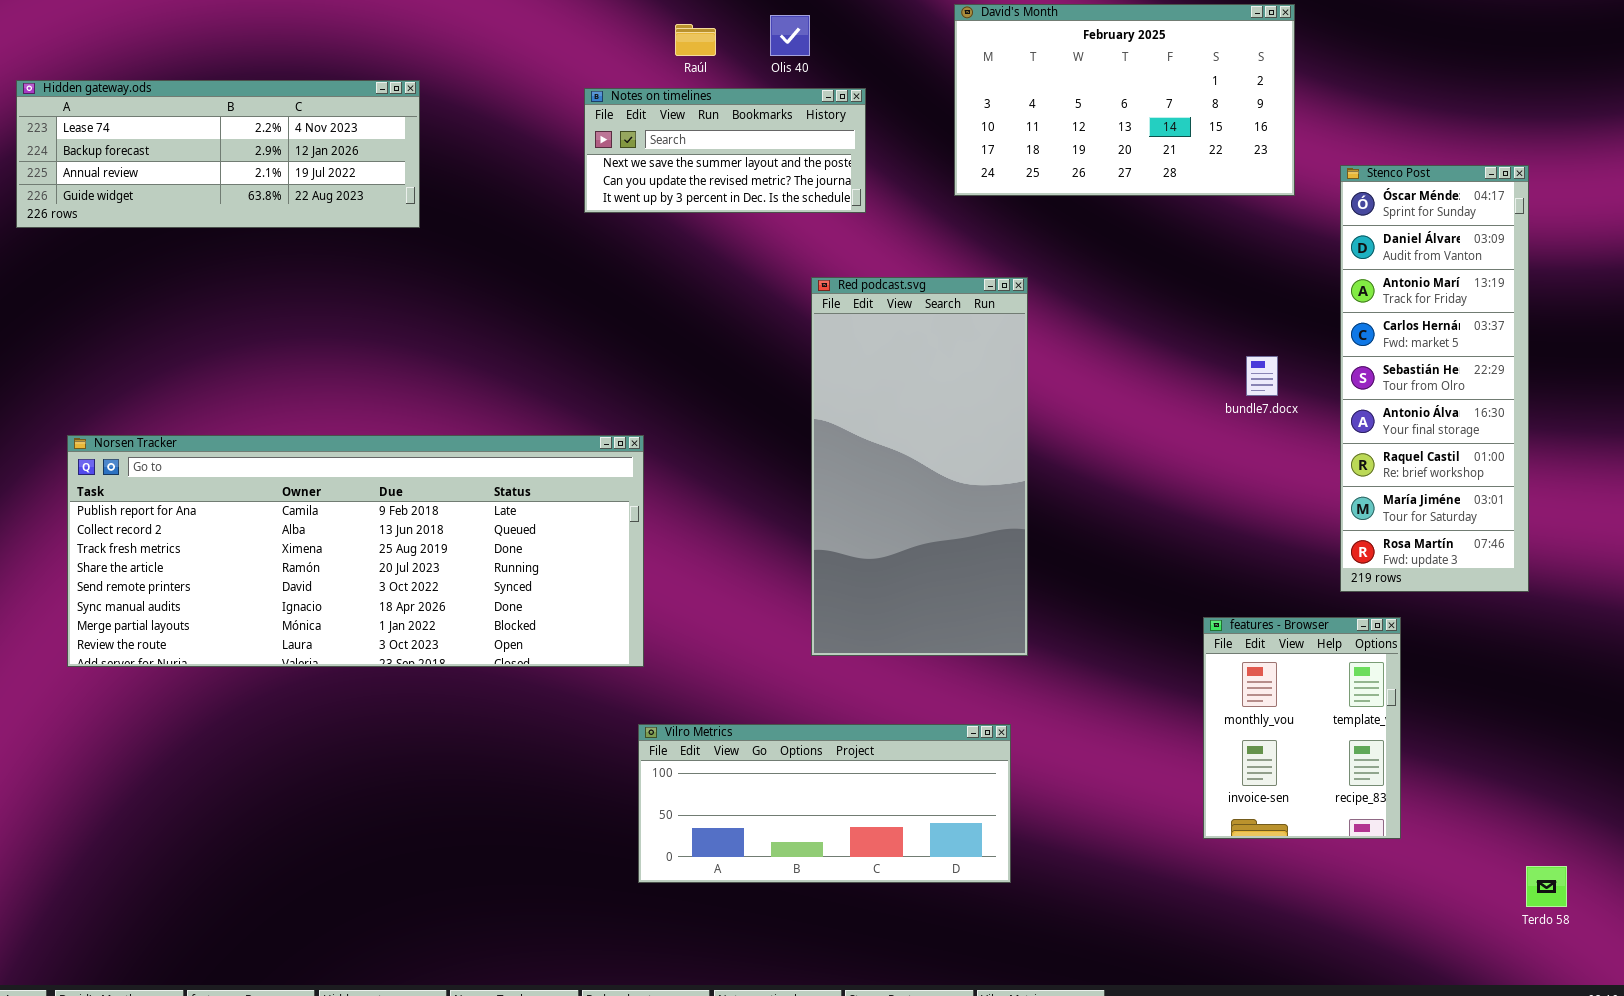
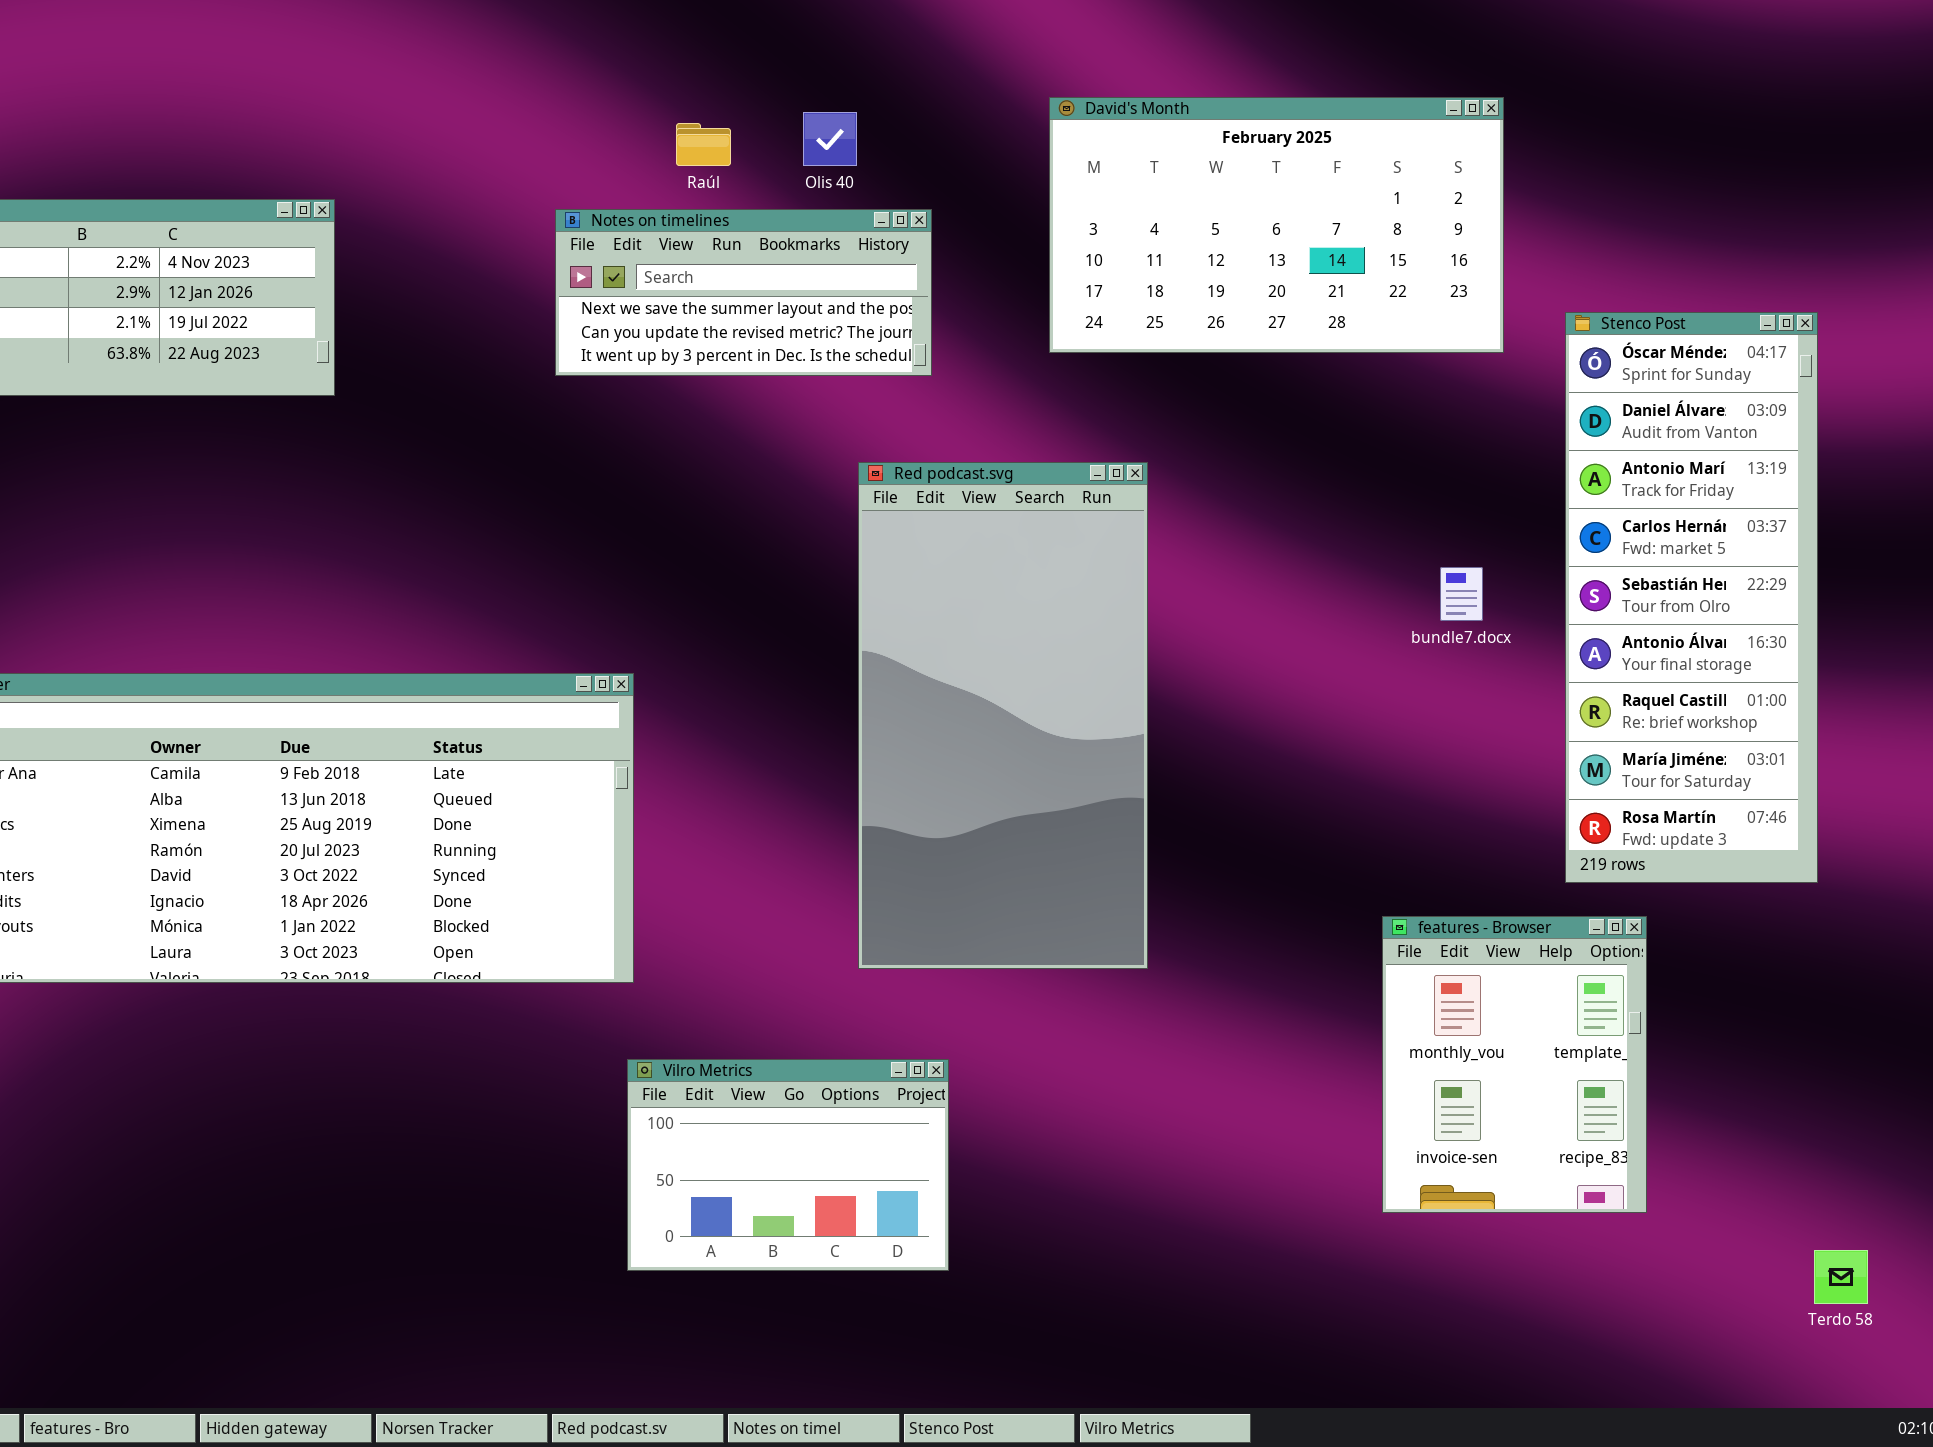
Vilro Metrics: [638,724,1011,883] -> [627,1059,949,1271], resized

